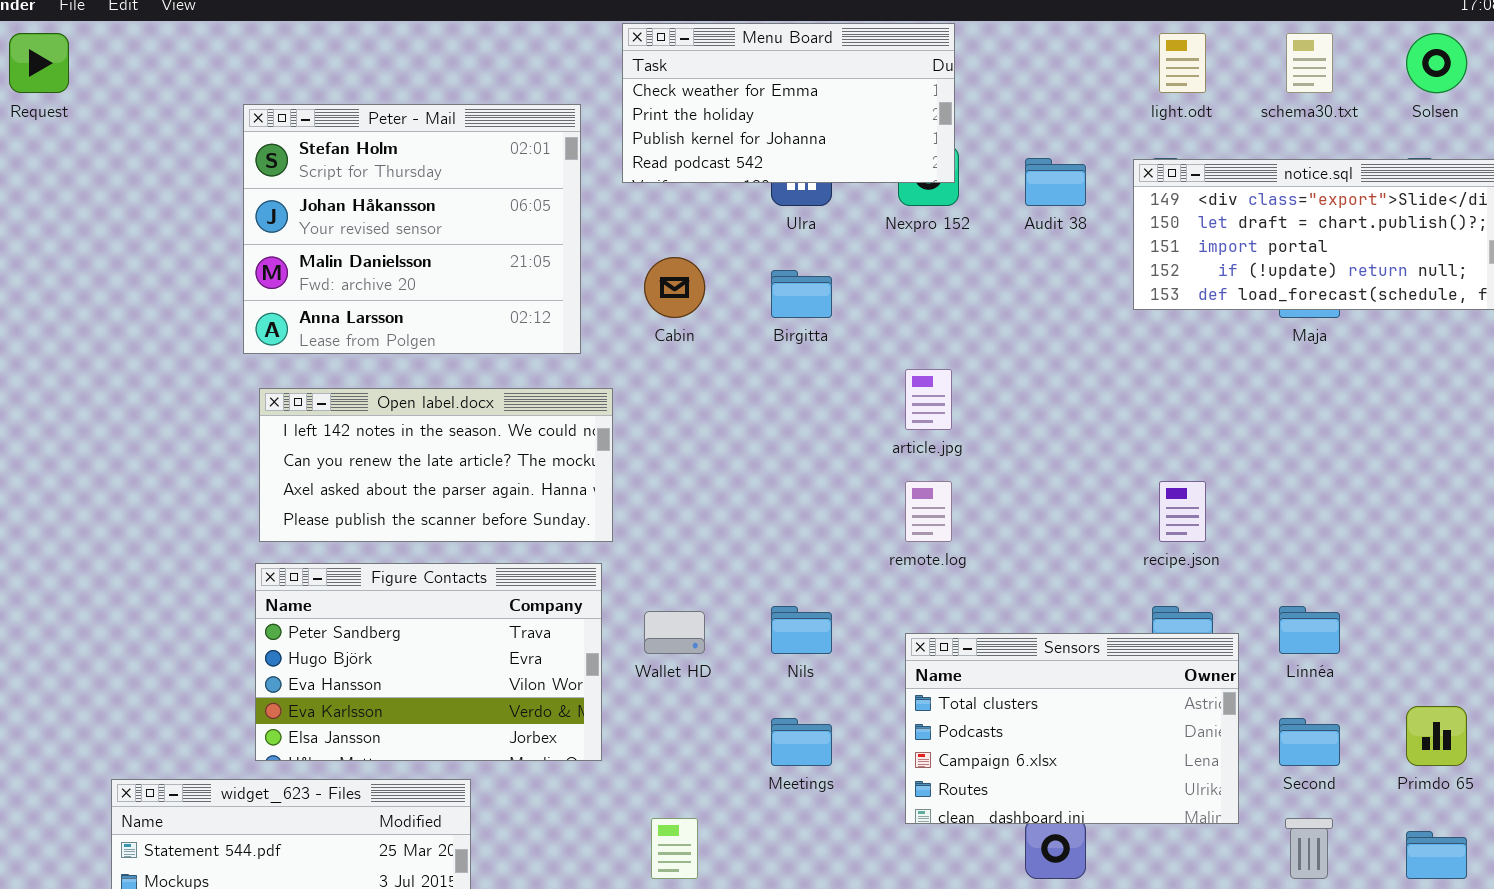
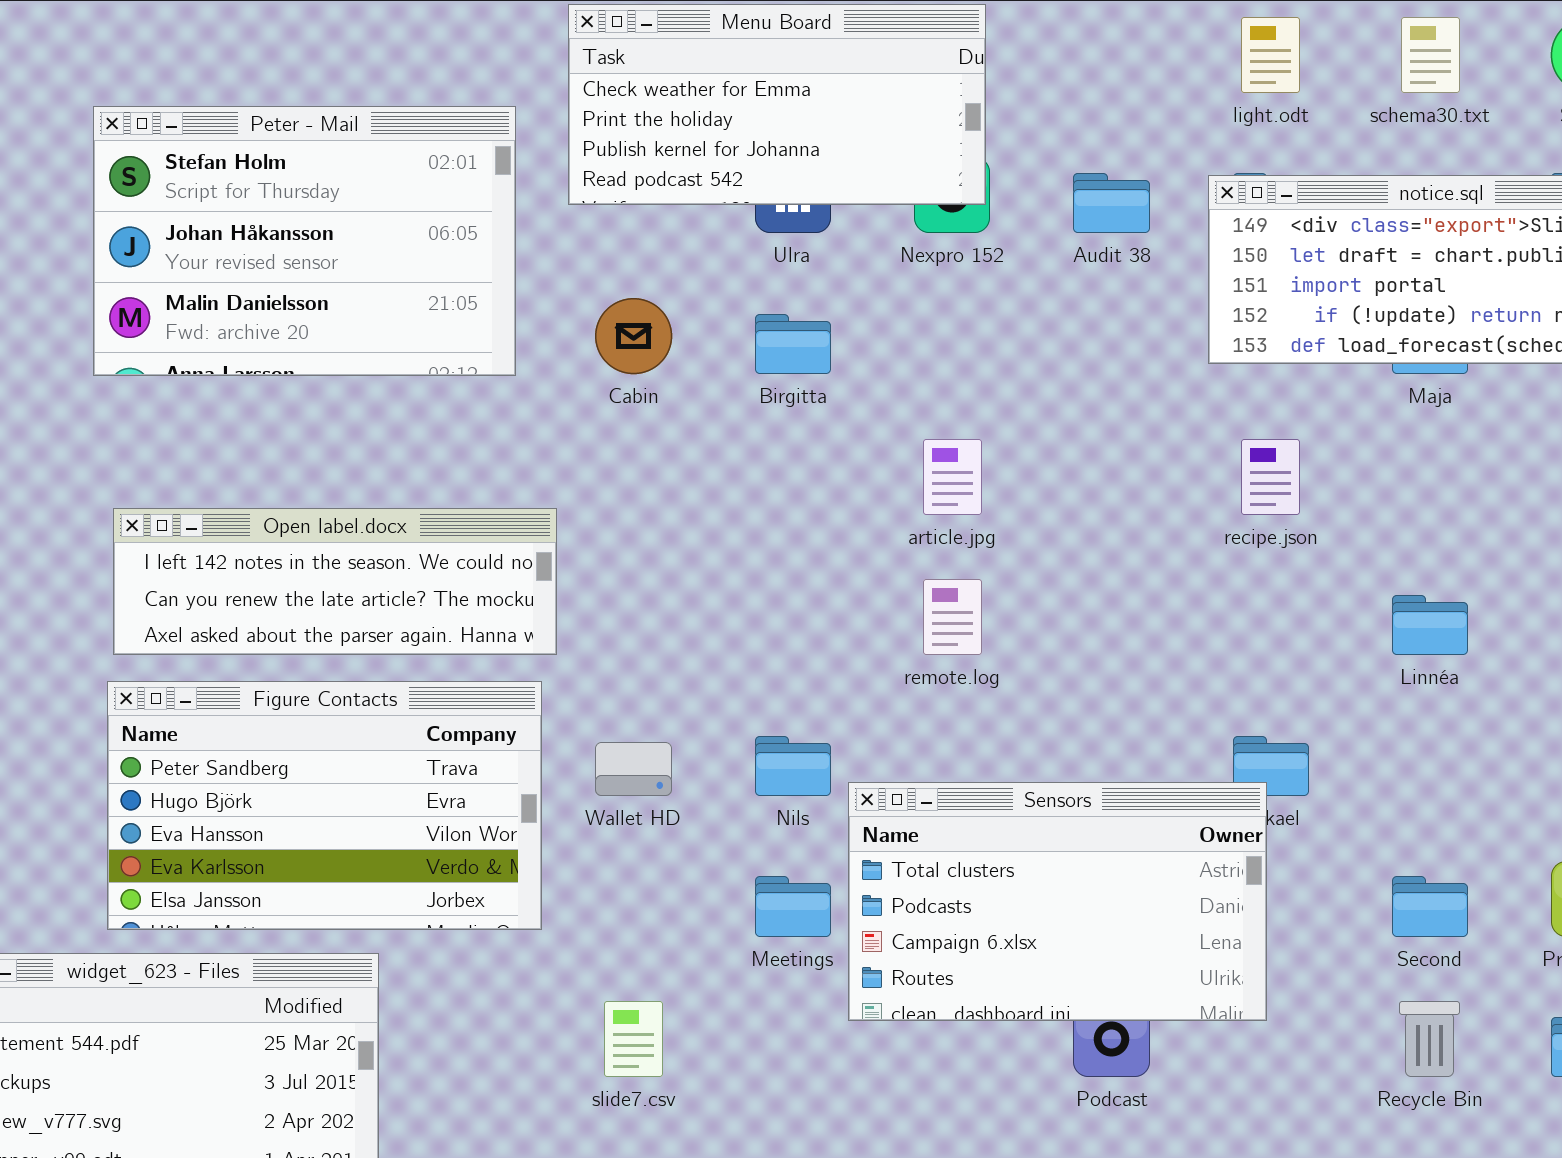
Peter - Mail: [243,104,581,354] -> [93,106,516,376], resized
Open label.docx: [259,388,613,542] -> [113,508,557,655], resized
recipe.json: [1159,481,1206,542] -> [1241,439,1300,515], moved
Linnéa: [1279,606,1340,654] -> [1392,595,1468,655], moved
Sensors: [905,633,1239,824] -> [848,782,1267,1021], moved

